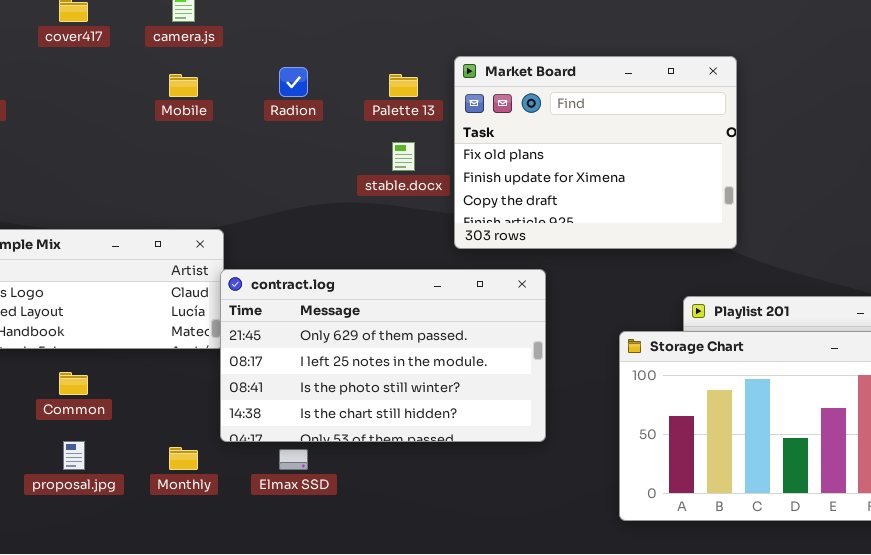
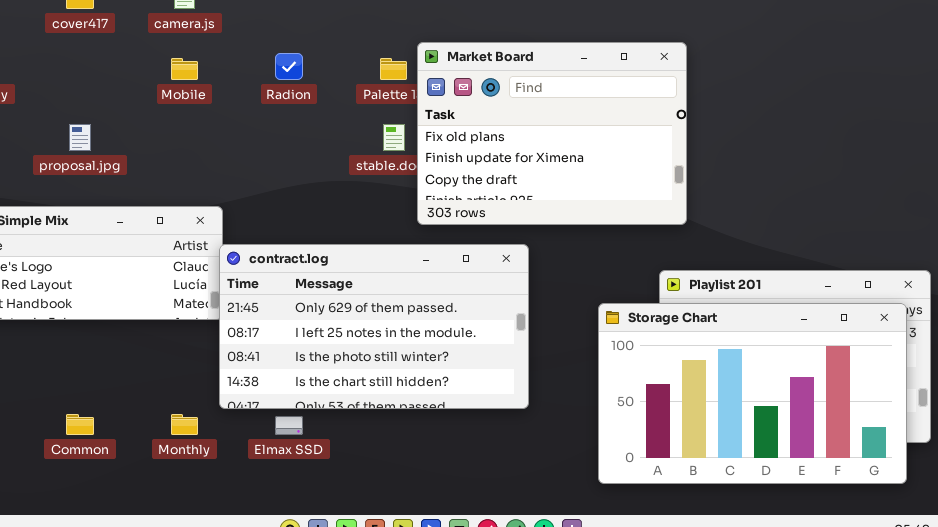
Market Board: [454,56,737,249] -> [417,42,687,225], moved
Common: [59,372,88,395] -> [66,414,94,435], moved
proposal.jpg: [63,441,85,470] -> [69,124,91,151], moved

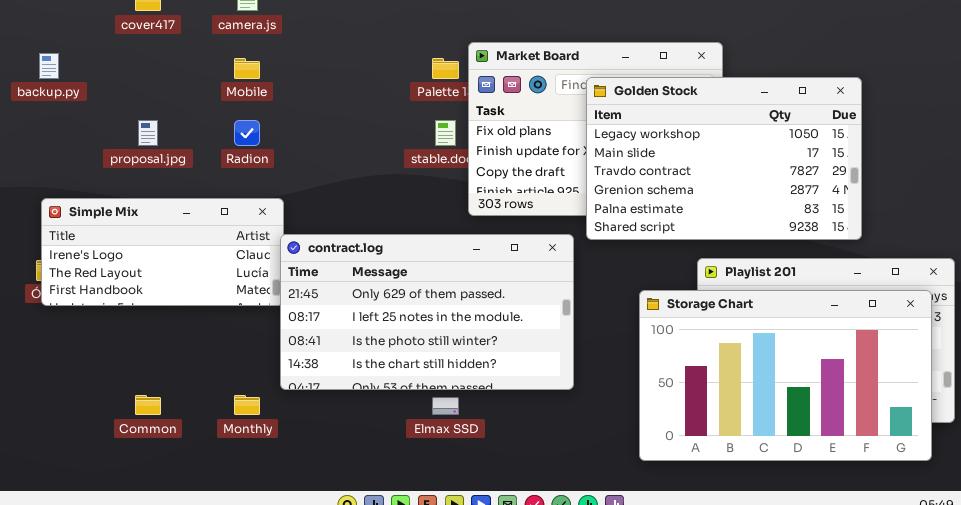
Radion: [275,53,303,80] -> [234,120,260,146], moved
Golden Stock: none -> [586,77,862,240], opened
Elmax SSD: [275,416,303,435] -> [432,397,459,415], moved

